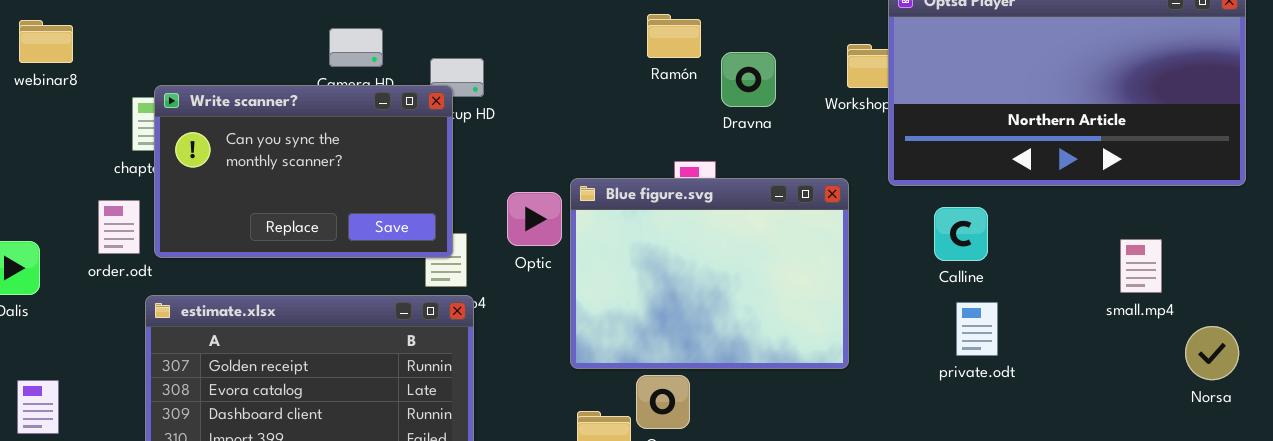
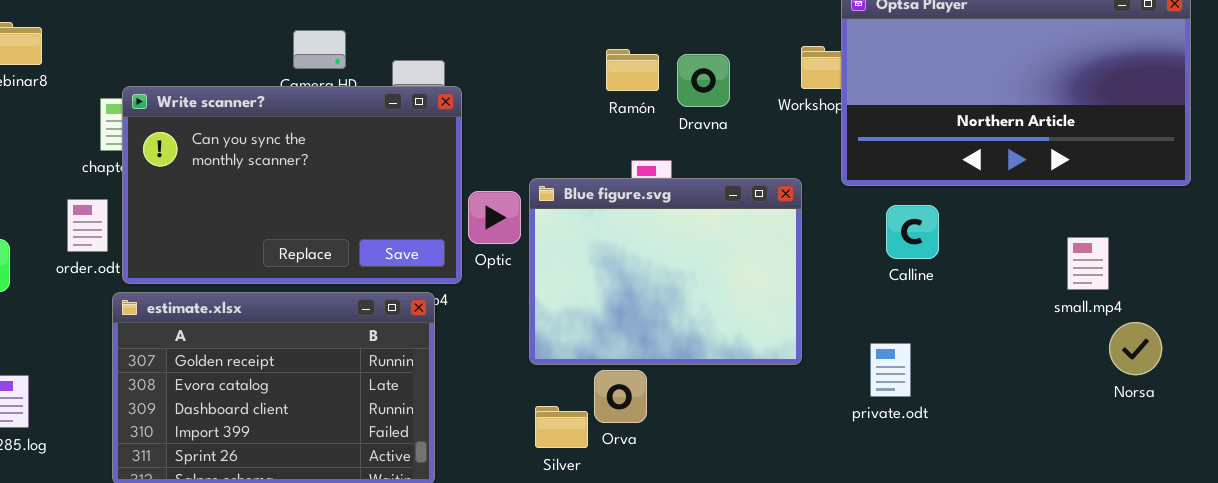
Ramón: [647,14,701,58] -> [606,49,659,91], moved
Write scanner?: [154,85,453,258] -> [122,86,462,284], resized
private.odt: [956,302,998,356] -> [870,343,911,397], moved
Norsa: [1185,326,1239,380] -> [1109,322,1162,375], moved

